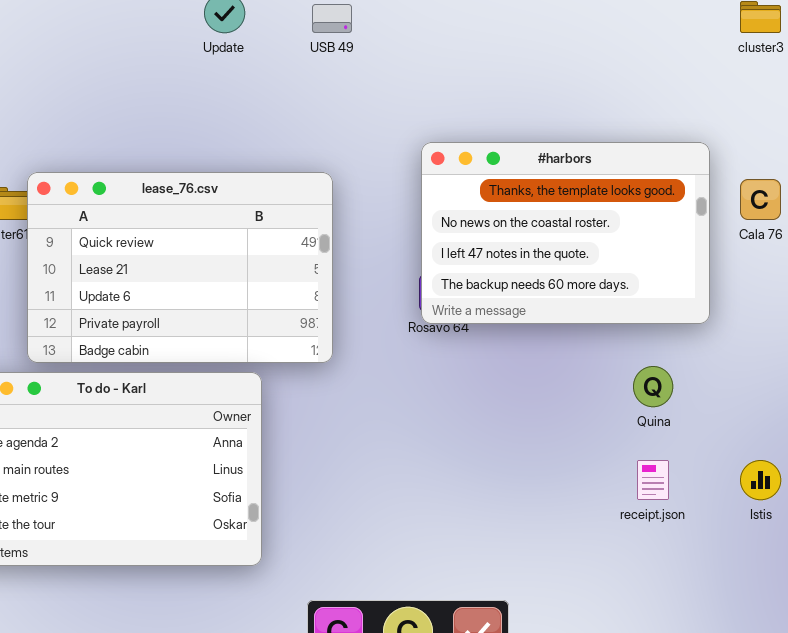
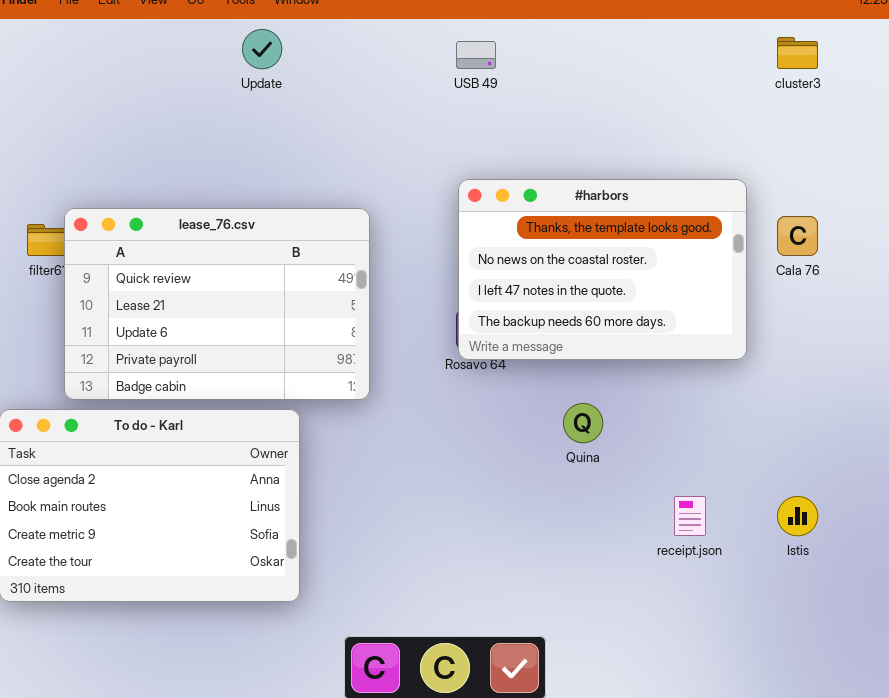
USB 49: [312,4,352,33] -> [456,41,496,69], moved
Quina: [633,366,673,407] -> [563,403,603,443], moved

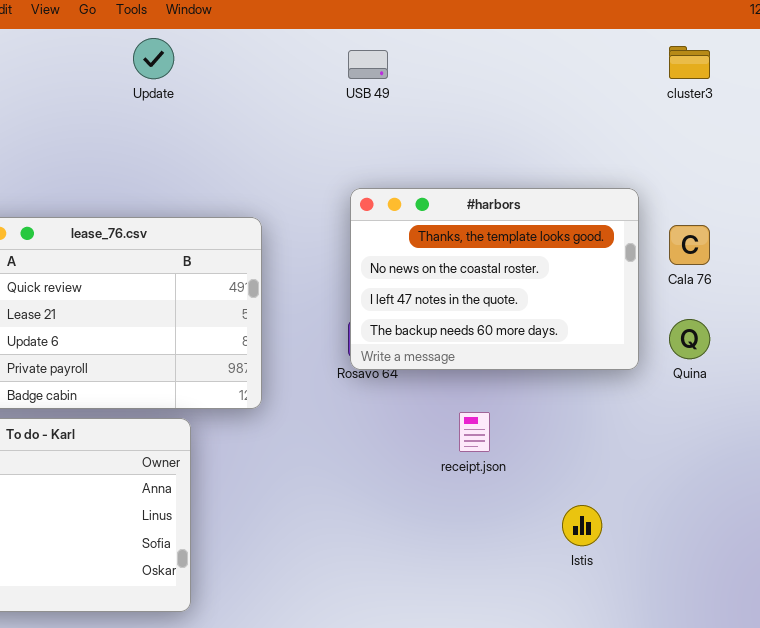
Quina: [563,403,603,443] -> [669,319,710,359], moved
receipt.json: [674,496,706,536] -> [459,412,490,452], moved
Istis: [777,496,818,536] -> [562,505,602,546], moved

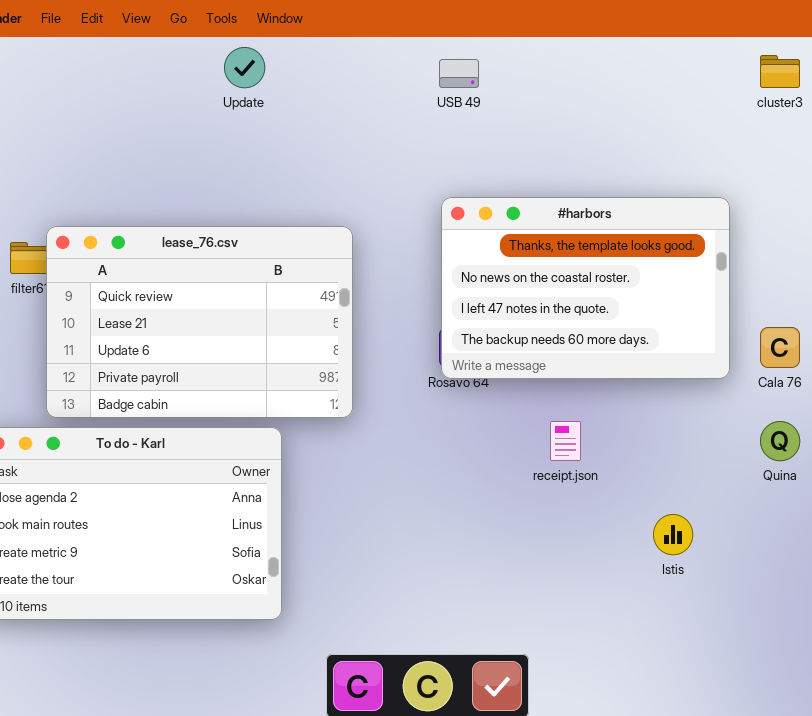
Cala 76: [669,225,710,265] -> [760,327,800,368], moved
Quina: [669,319,710,359] -> [760,421,800,461], moved

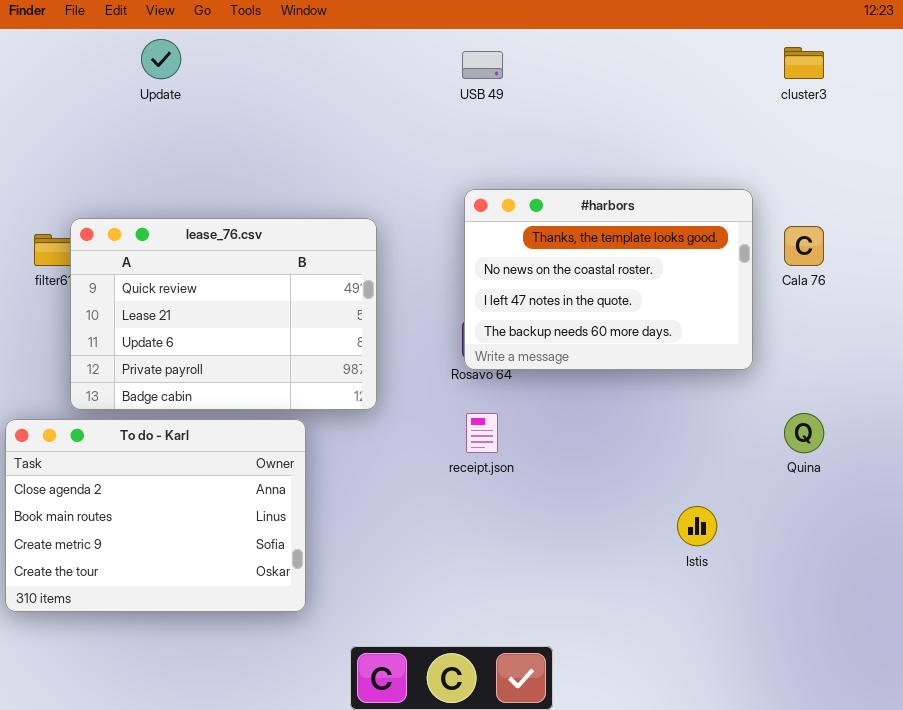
Update: [224,47,265,88] -> [141,39,181,79], moved
Cala 76: [760,327,800,368] -> [784,226,824,266], moved
receipt.json: [550,421,581,461] -> [466,413,498,453], moved

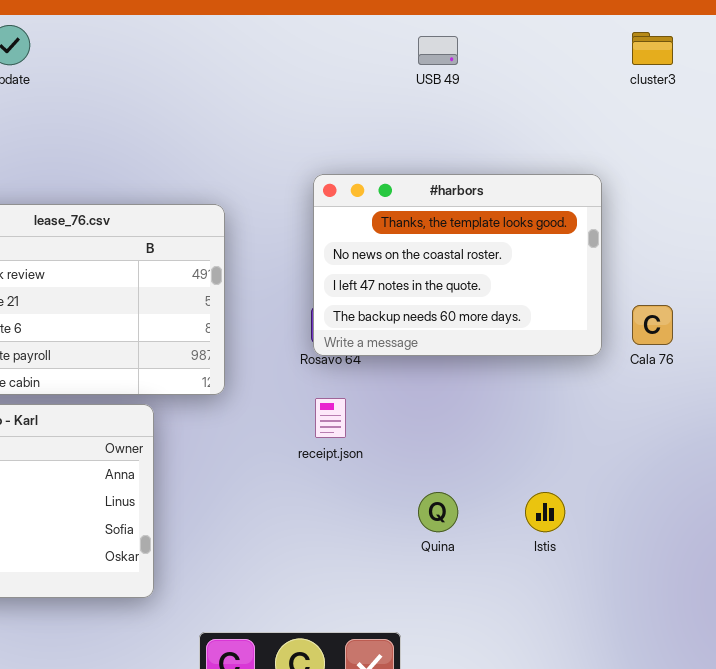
USB 49: [462,51,503,79] -> [418,36,458,65], moved
Cala 76: [784,226,824,266] -> [632,305,673,345], moved
Quina: [784,413,824,453] -> [418,492,458,532], moved

